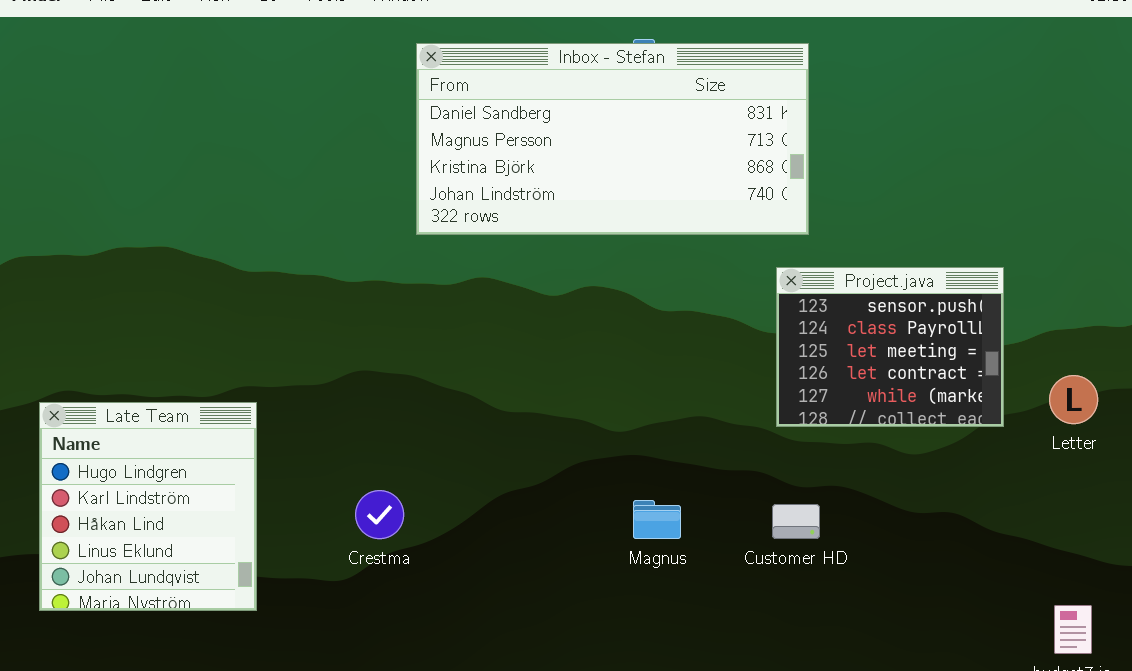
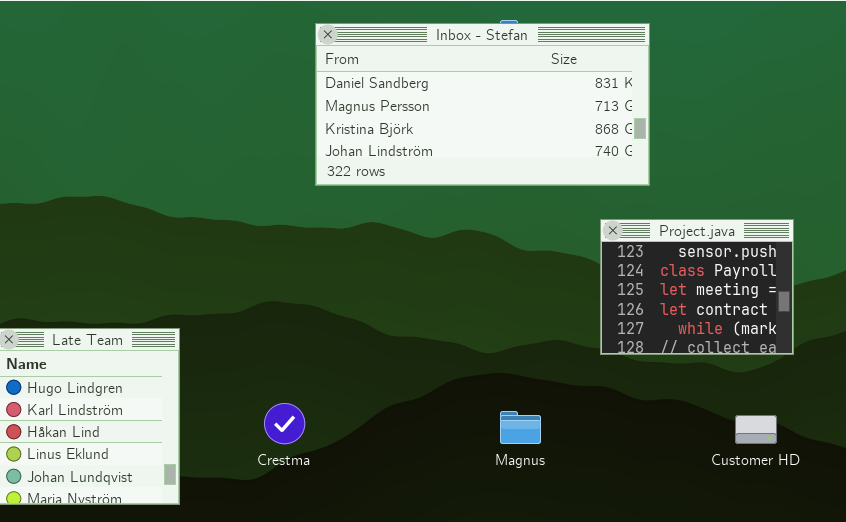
Project.java: [776,267,1004,427] -> [600,219,794,355], moved
Customer HD: [772,504,820,539] -> [735,415,777,444], moved

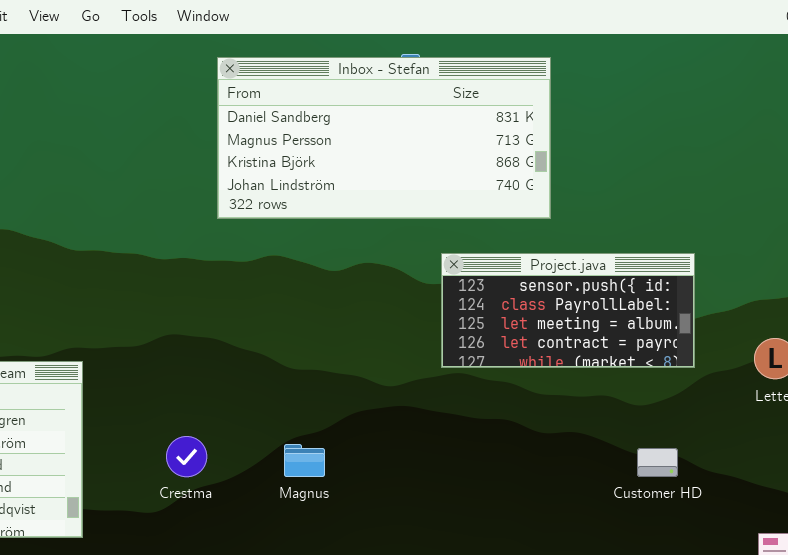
Project.java: [600,219,794,355] -> [441,253,695,368], resized
Magnus: [500,411,541,444] -> [284,444,325,477], moved

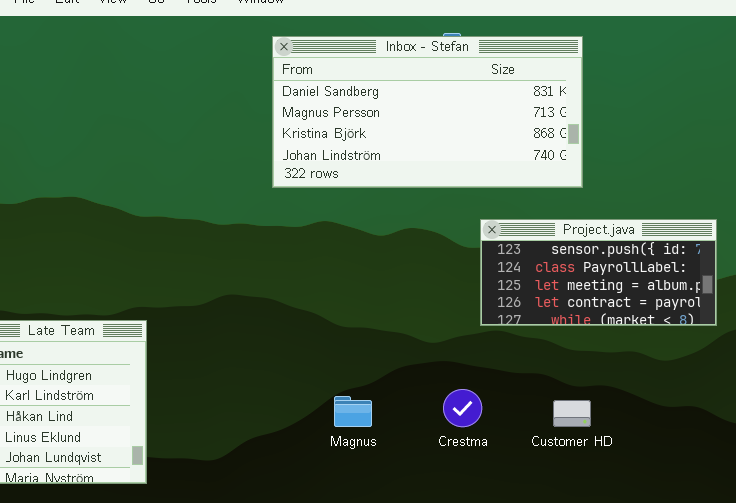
Crestma: [166,436,207,477] -> [443,389,482,427], moved
Customer HD: [637,448,678,477] -> [553,400,591,427], moved

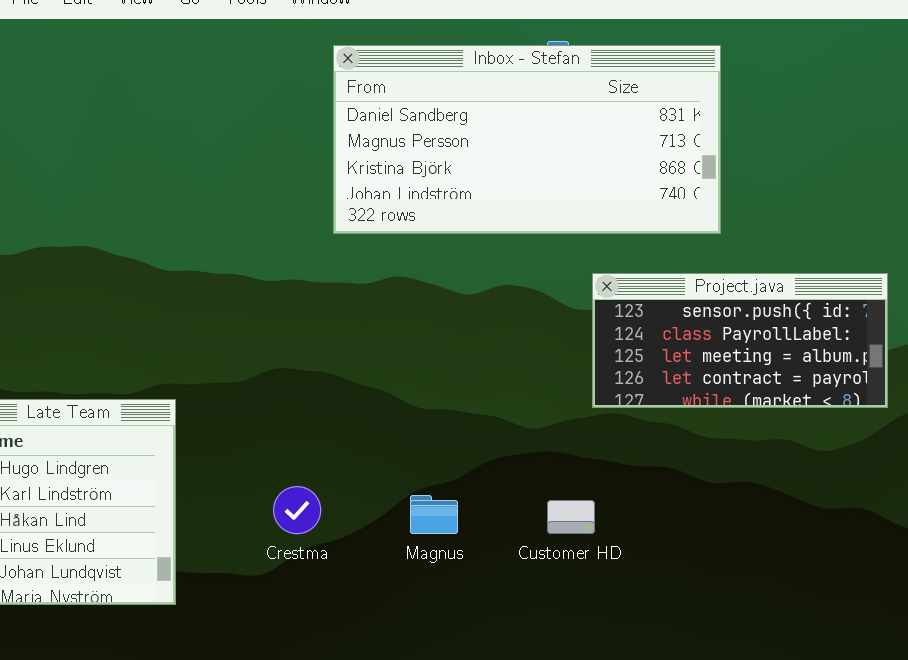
Crestma: [443,389,482,427] -> [273,486,321,534], moved
Customer HD: [553,400,591,427] -> [547,500,595,534], moved

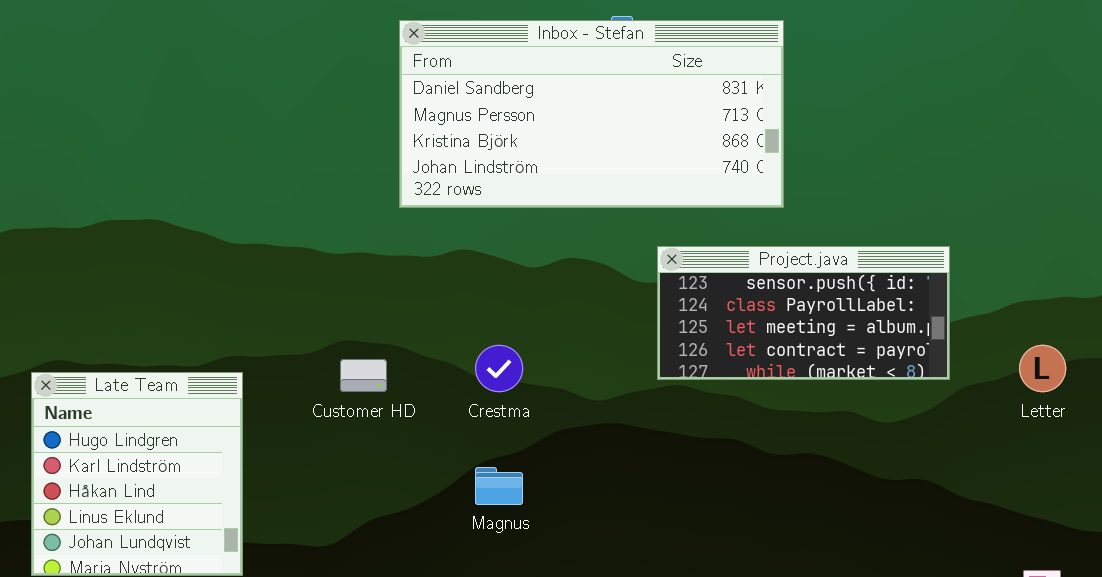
Crestma: [273,486,321,534] -> [475,345,523,392], moved
Customer HD: [547,500,595,534] -> [340,359,387,392], moved

